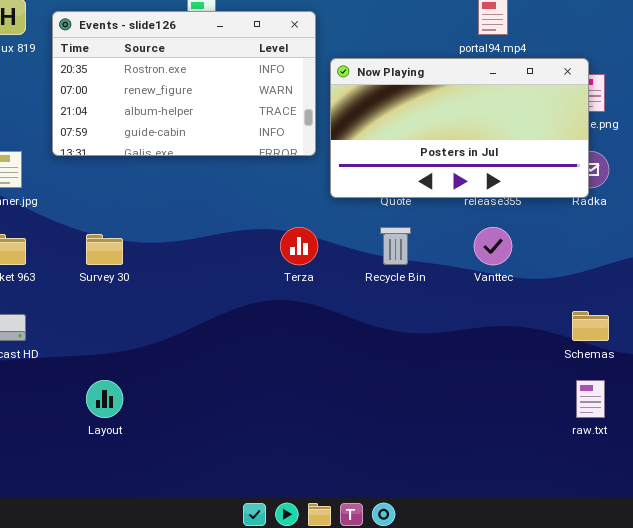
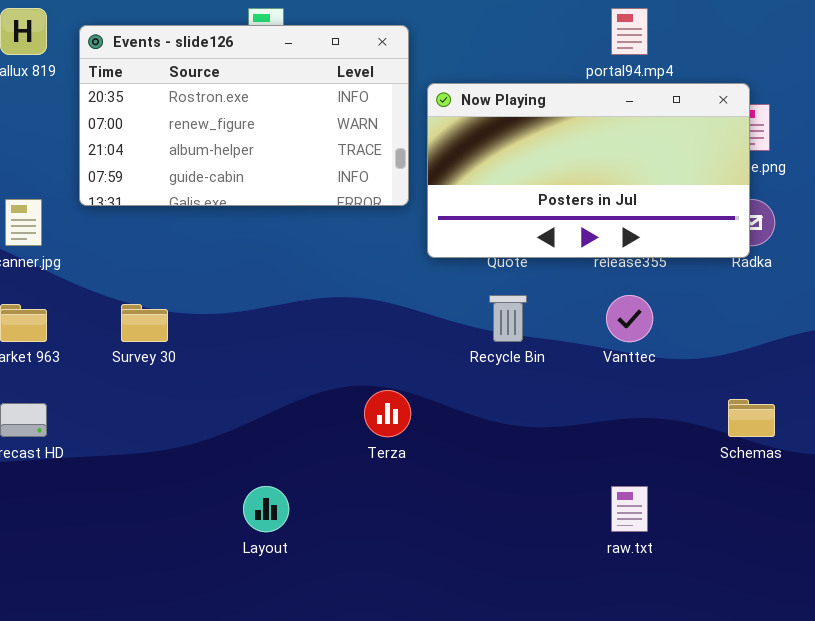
Terza: [280,227,318,265] -> [364,390,411,437], moved
Layout: [86,380,123,418] -> [243,486,289,532], moved
raw.txt: [576,380,605,418] -> [611,486,648,532], moved

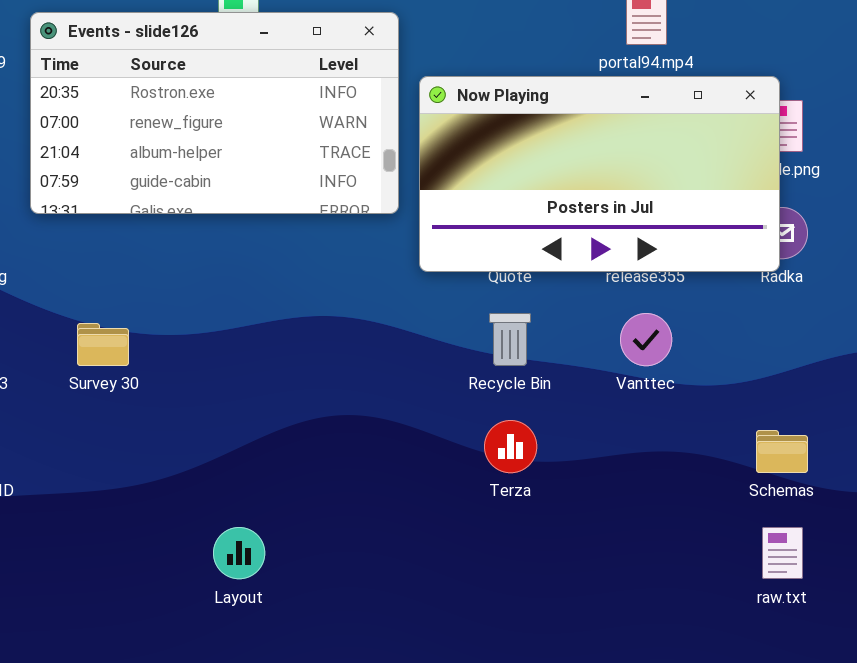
Terza: [364,390,411,437] -> [484,420,537,473], moved
raw.txt: [611,486,648,532] -> [762,527,803,579], moved

